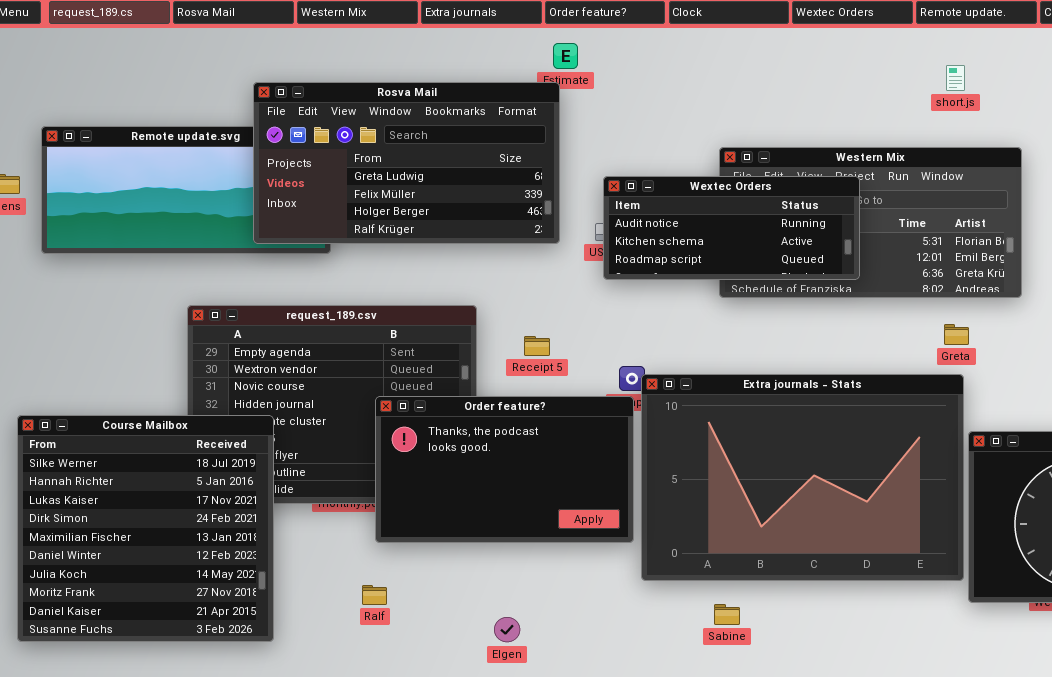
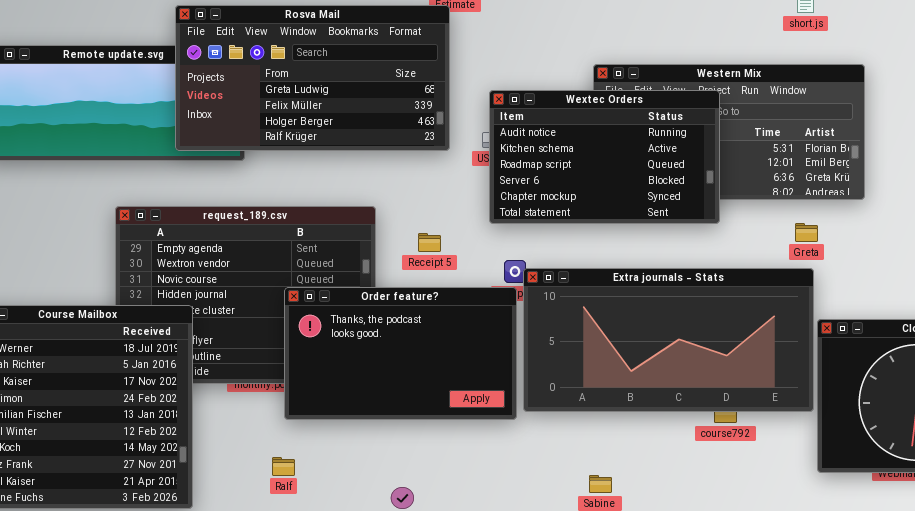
Wextec Orders: [603,176,860,280] -> [489,90,720,224], resized
Extra journals - Stats: [641,374,964,581] -> [523,268,814,412], resized

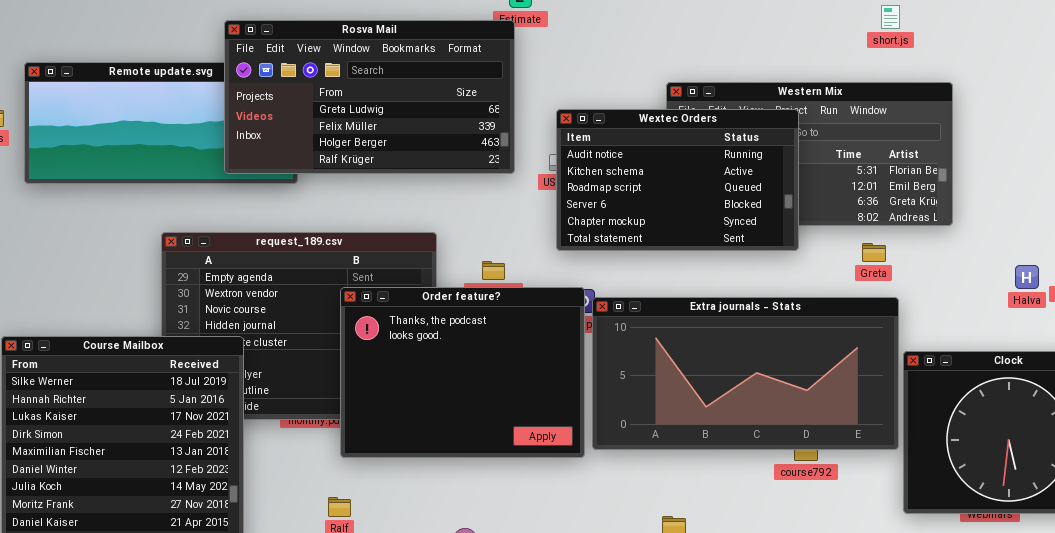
Greta: [795,223,818,242] -> [862,243,886,262], moved
Order feature?: [284,287,517,420] -> [340,287,585,458], resized

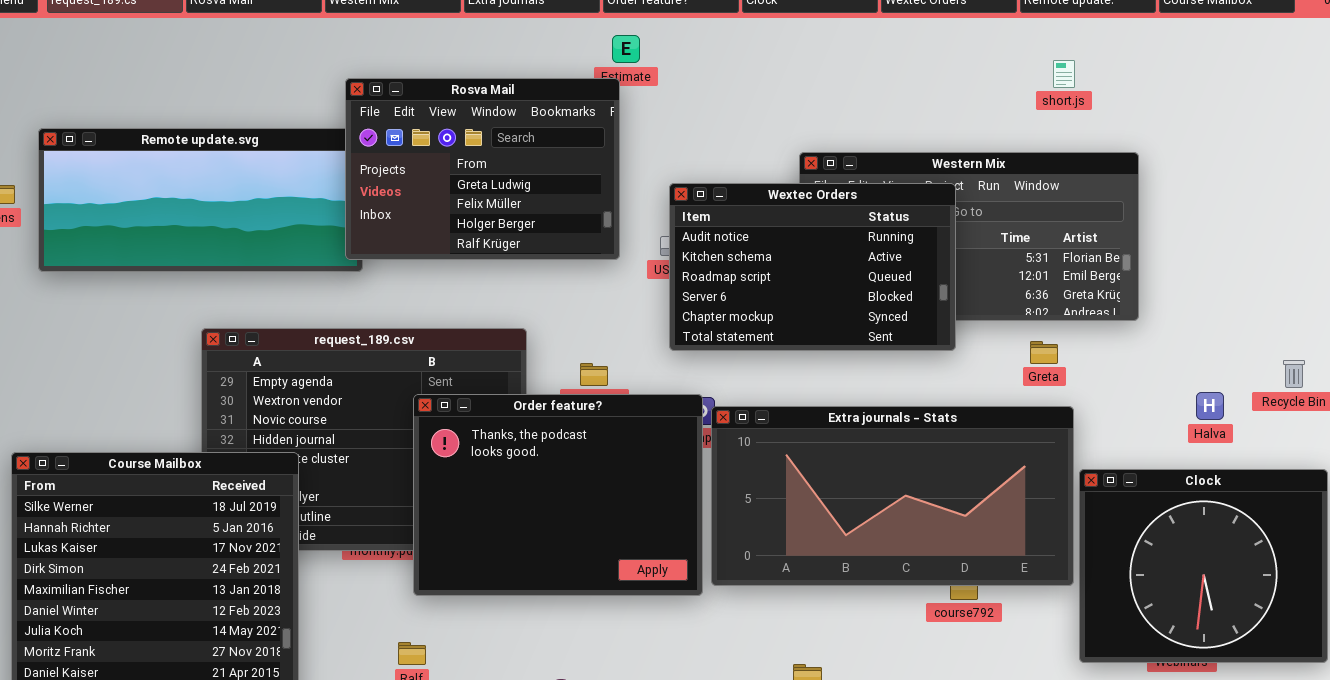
Rosva Mail: [224,20,515,174] -> [345,78,620,260], resized
Halva: [1015,265,1039,289] -> [1196,392,1224,420], moved

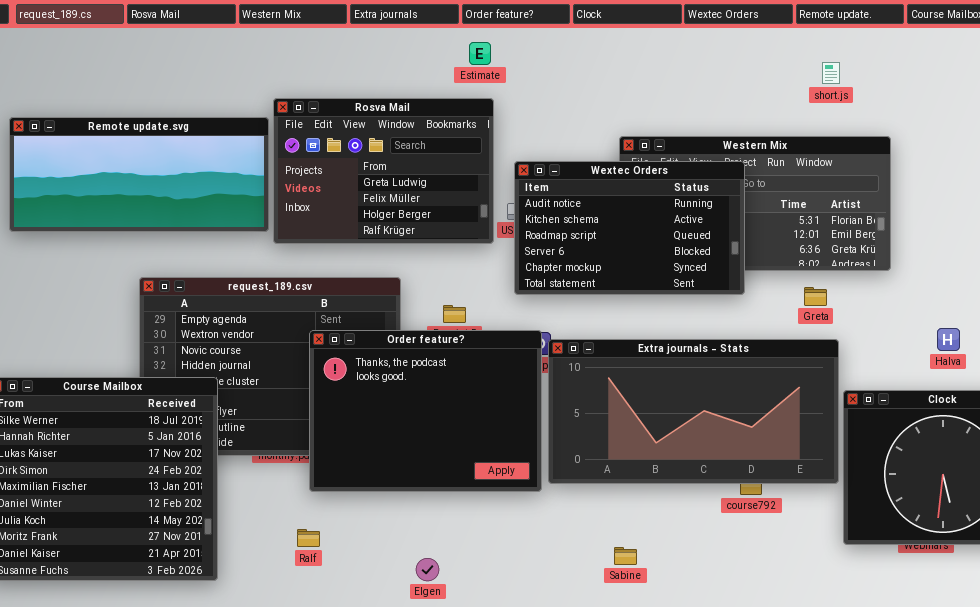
Rosva Mail: [345,78,620,260] -> [273,98,494,244], moved

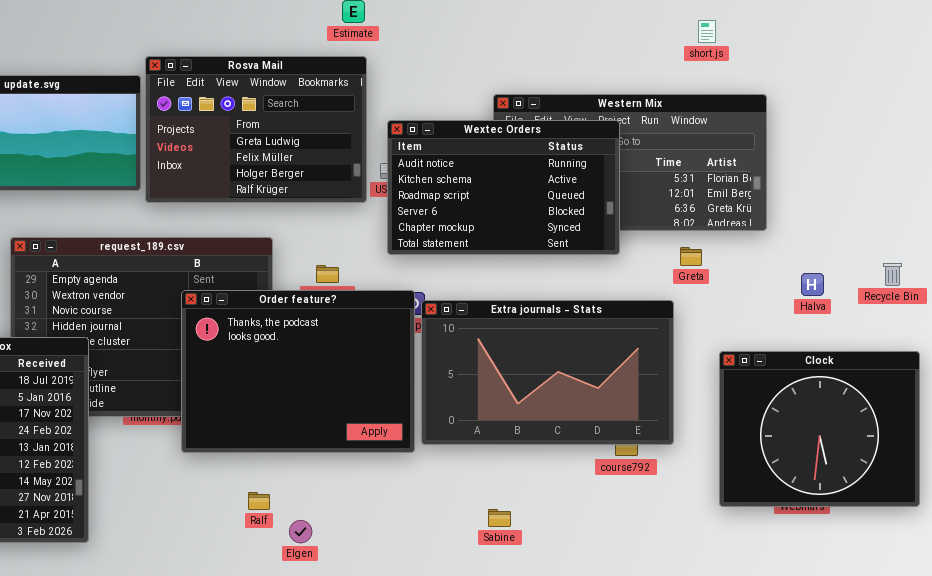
Halva: [937,328,960,351] -> [801,273,824,296], moved
Extra journals - Stats: [548,339,839,484] -> [421,300,674,445], resized
Ralf: [297,529,320,547] -> [248,492,270,510], moved

